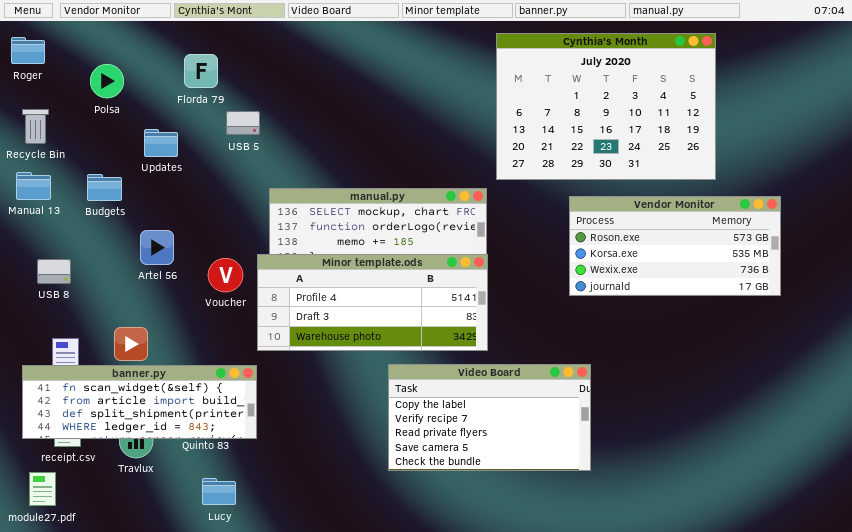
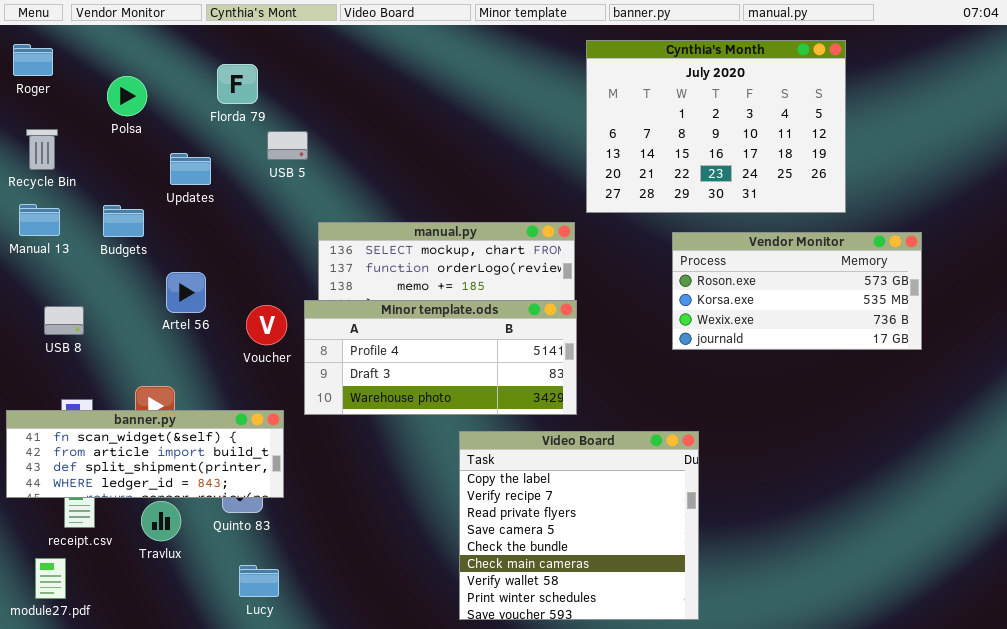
Video Board: [388,364,591,471] -> [459,431,699,620], resized
banner.py: [22,365,257,439] -> [6,410,284,498], moved

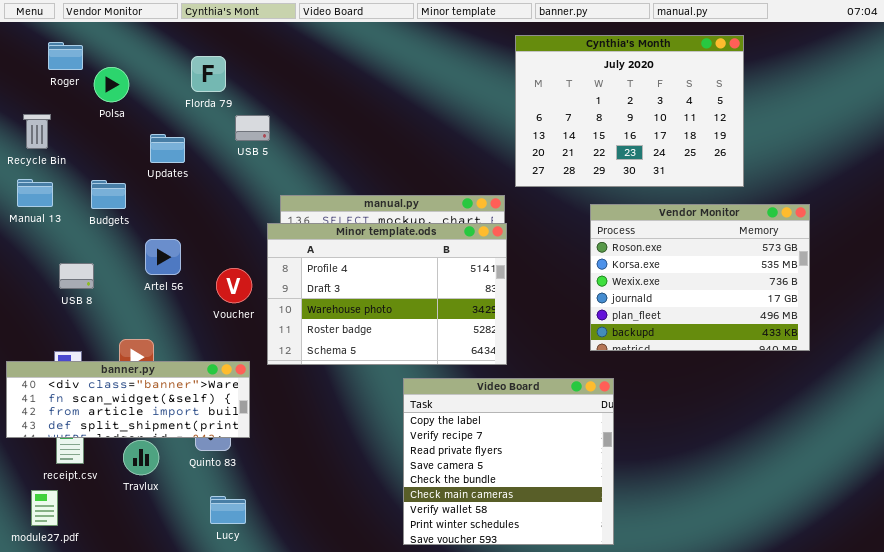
Roger: [13,44,53,76] -> [48,42,83,70], moved
Vendor Monitor: [672,232,922,350] -> [590,204,810,351], resized
Minor template.ods: [304,300,577,415] -> [267,223,507,365], resized
USB 8: [44,306,84,335] -> [59,263,94,289], moved
banner.py: [6,410,284,498] -> [6,361,250,438], scrolled up 1 row

